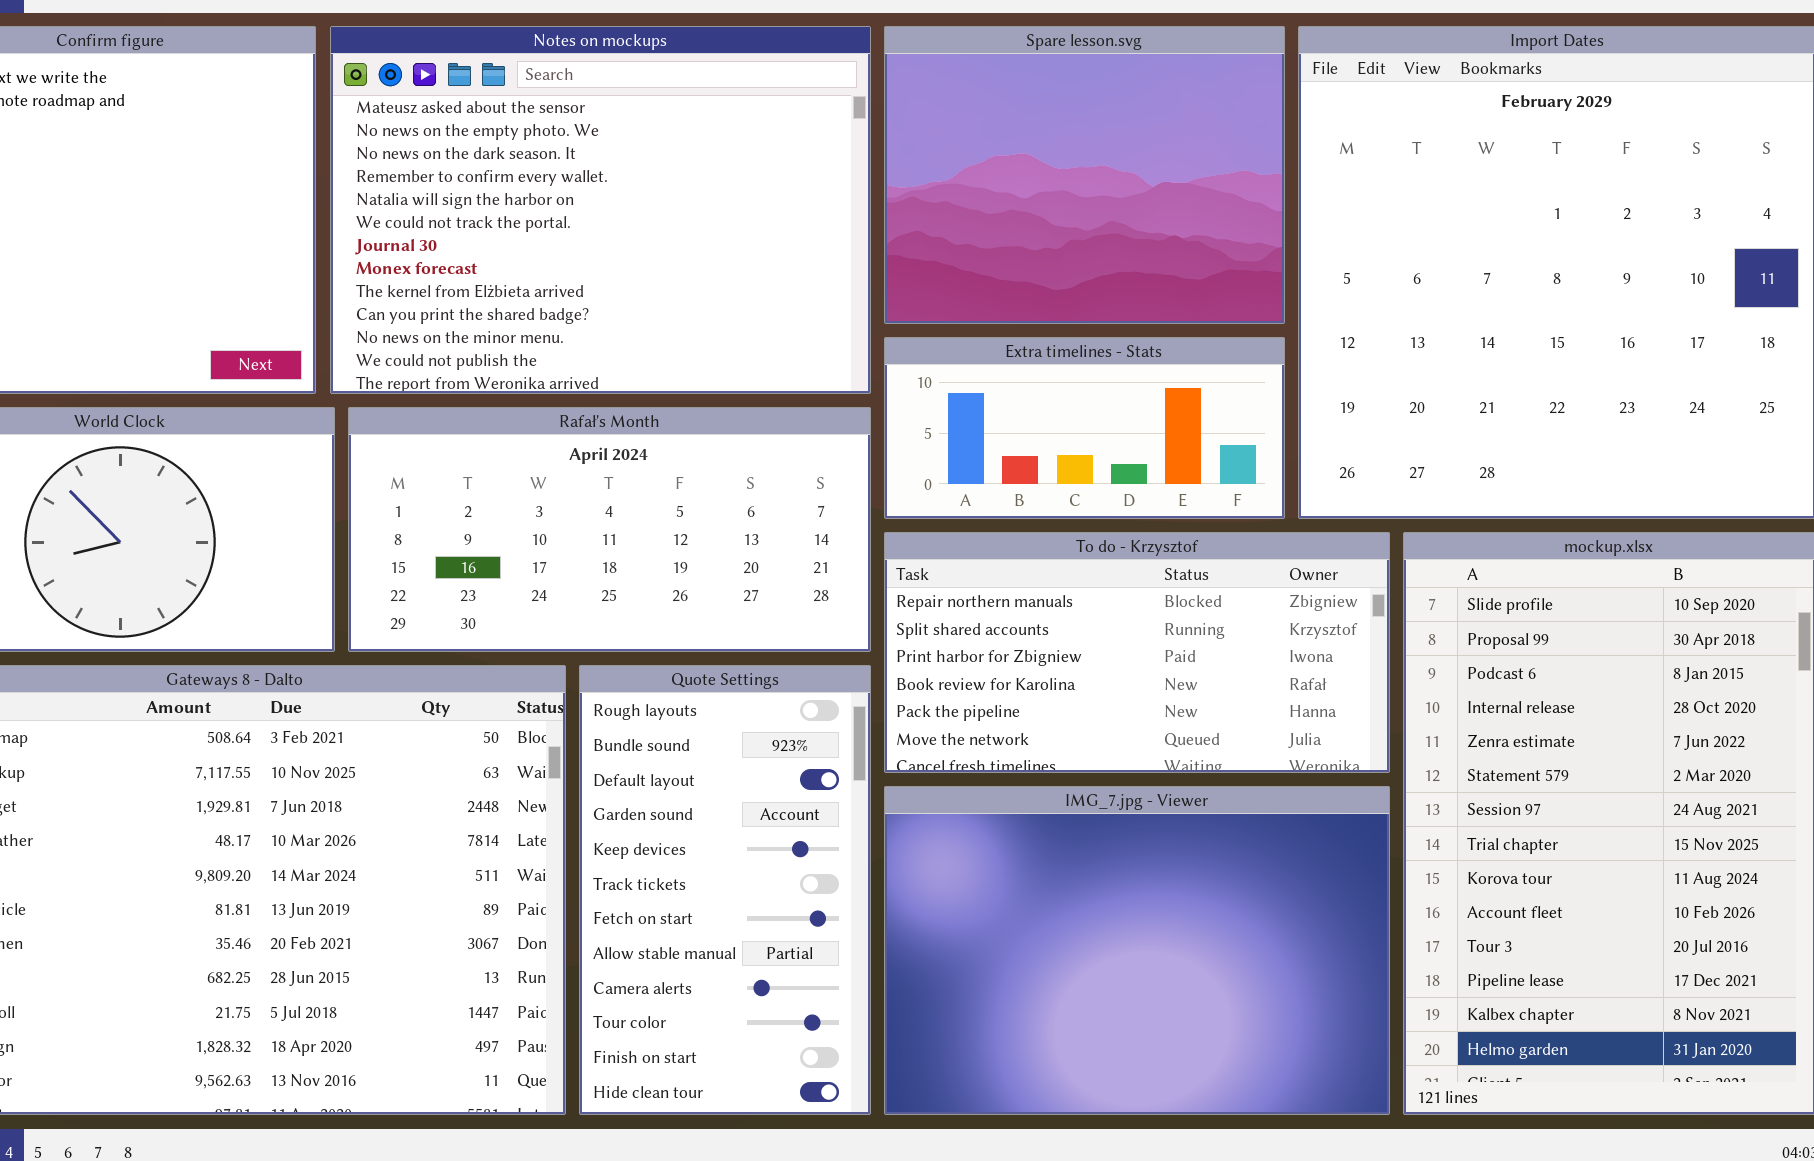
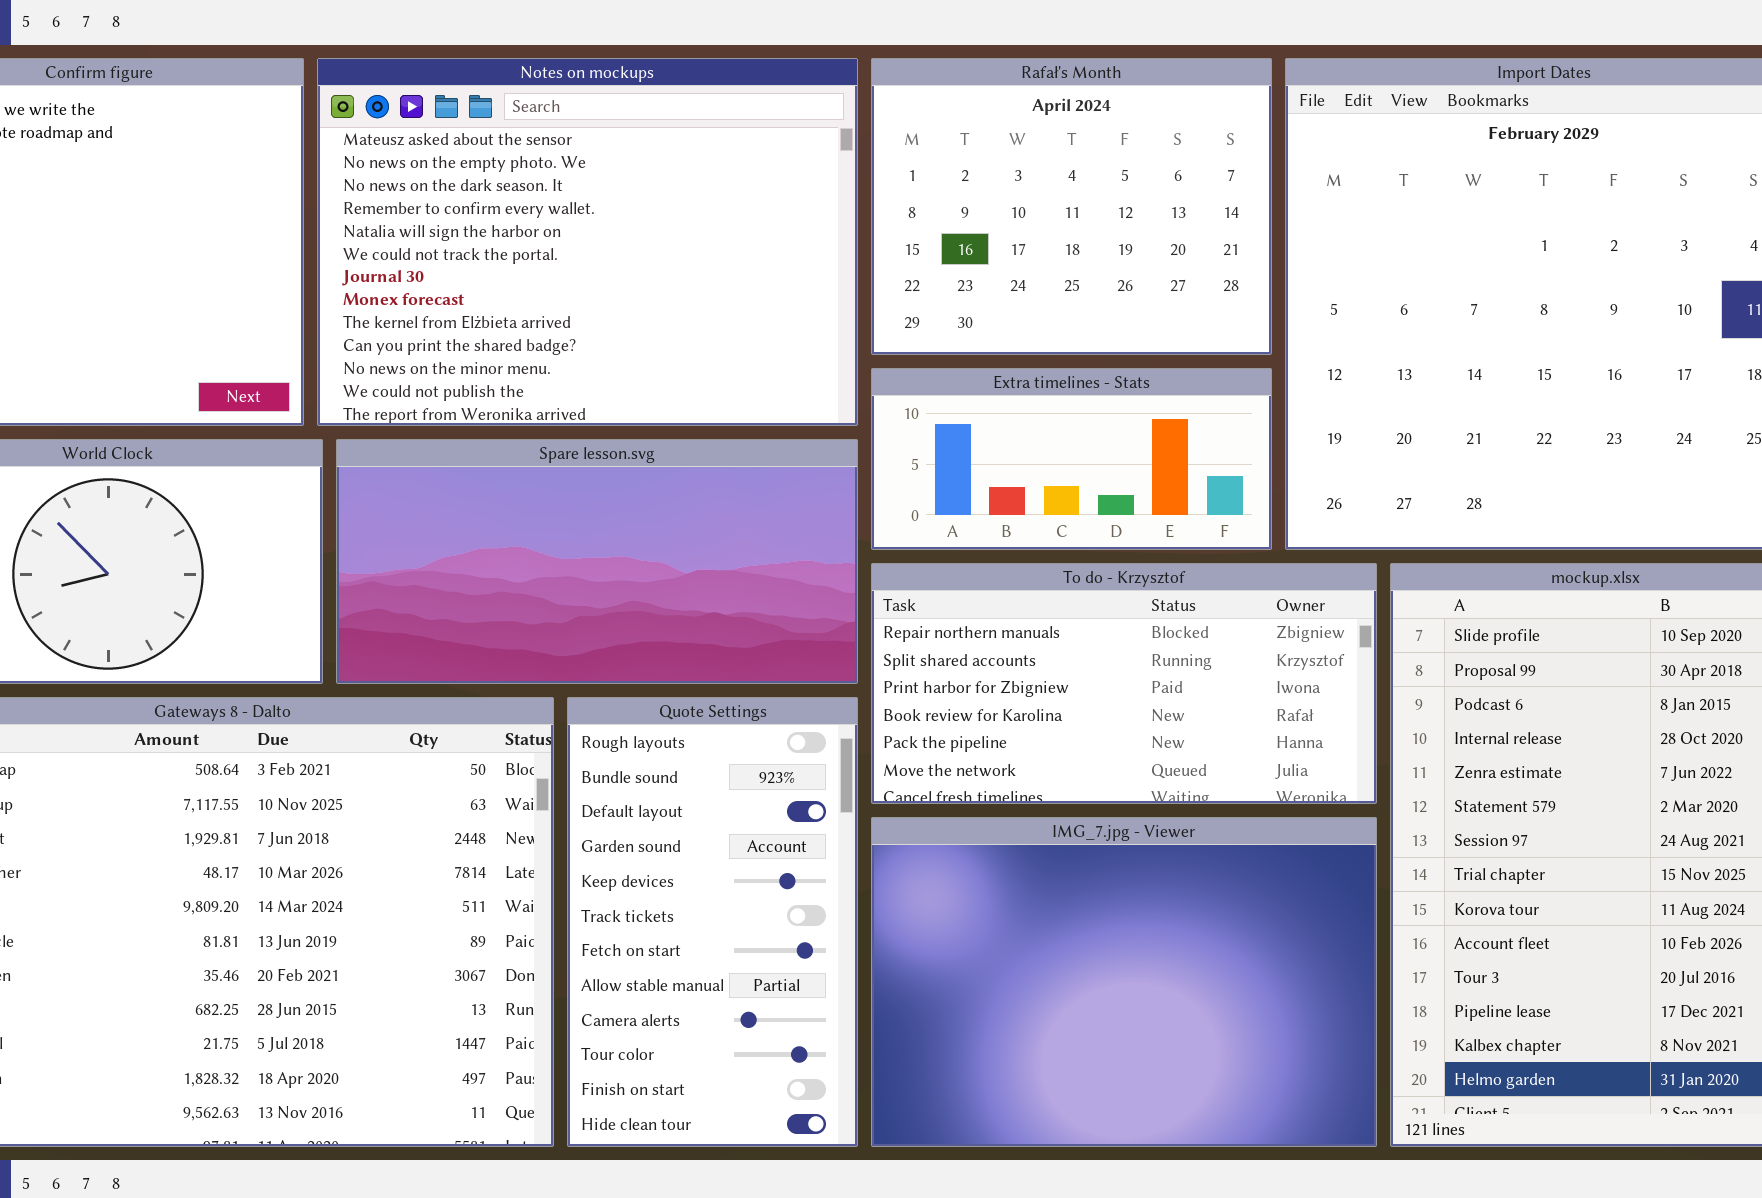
Spare lesson.svg: [884,26,1285,324] -> [336,439,858,684], moved, resized
Rafał's Month: [348,407,871,652] -> [871,58,1272,355], moved, resized

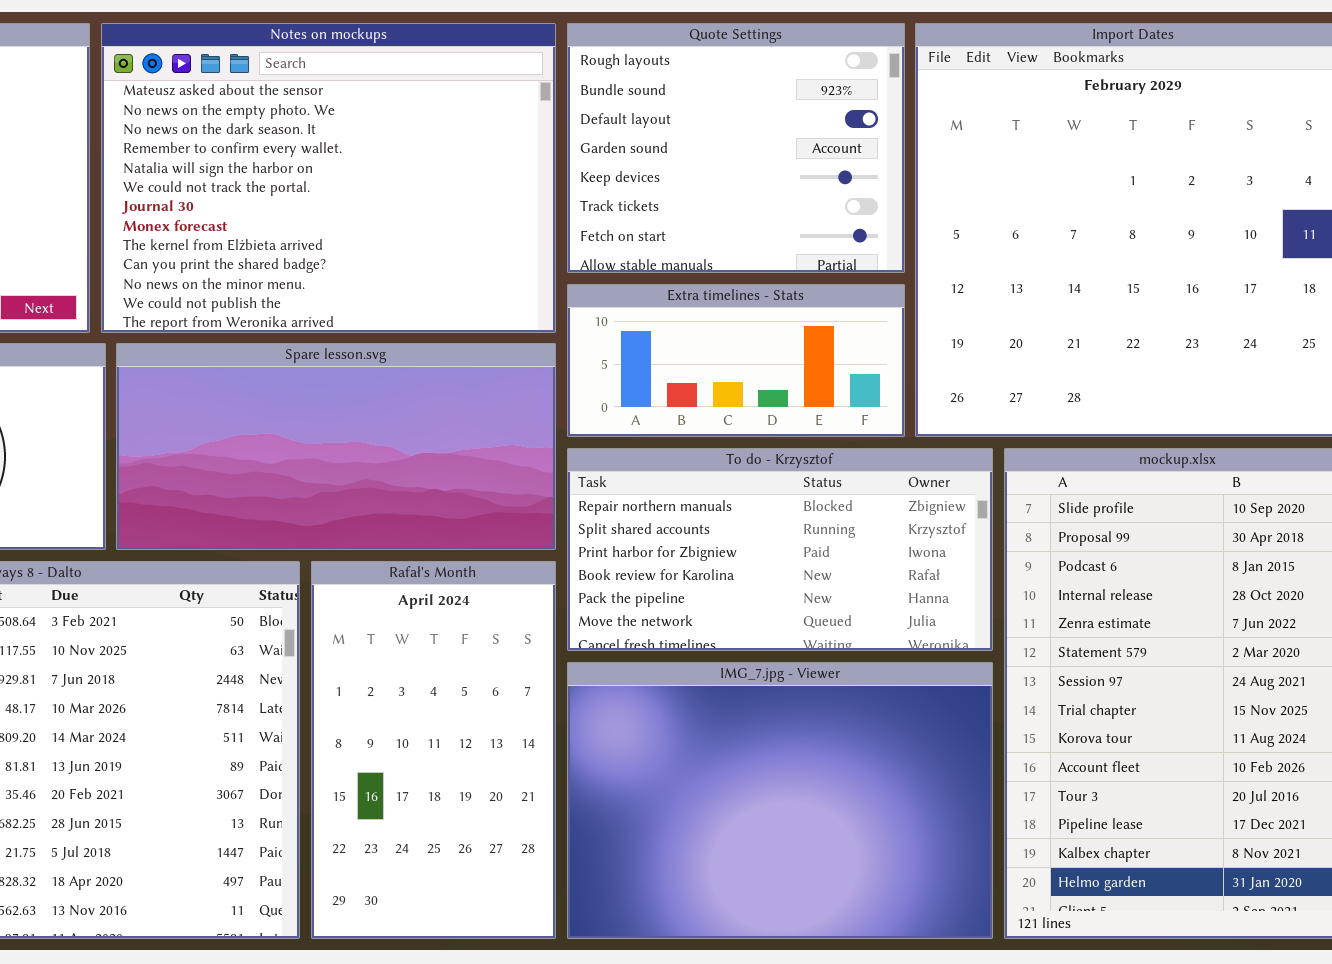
Rafał's Month: [871,58,1272,355] -> [311,561,556,939], moved, resized
Quote Settings: [567,697,858,1147] -> [567,23,905,273], moved, resized

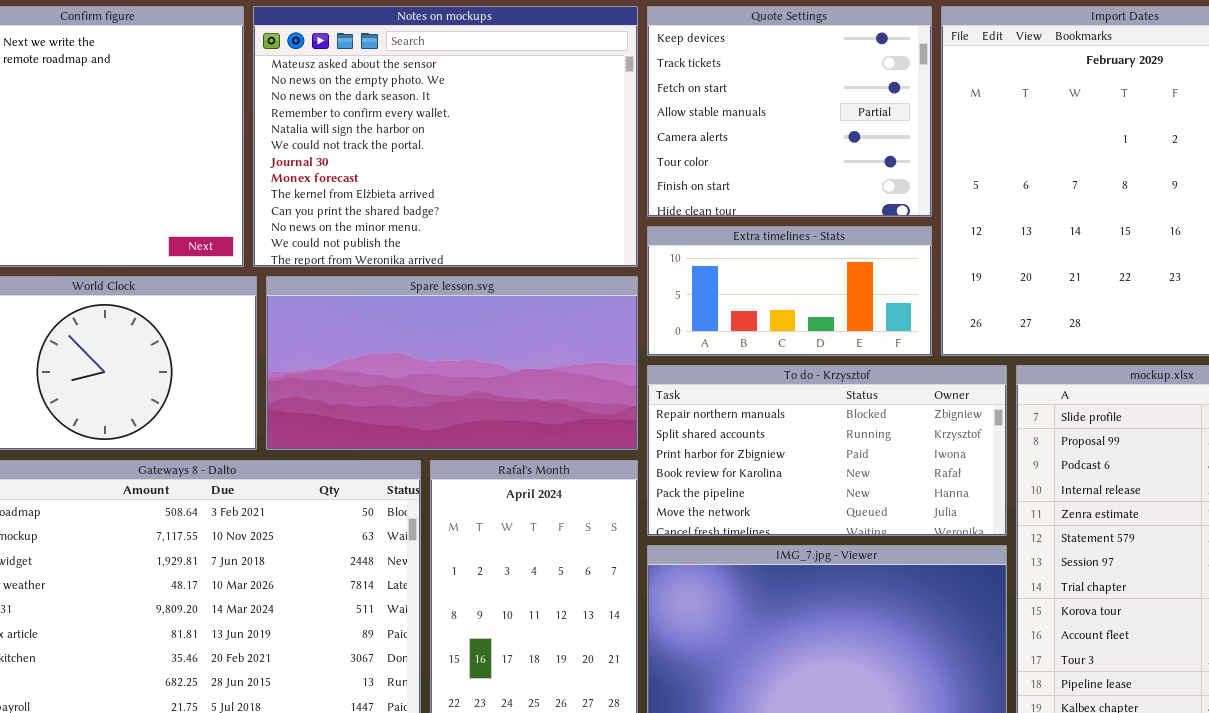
Quote Settings: [567,23,905,273] -> [647,6,932,217], scrolled down 4 rows

